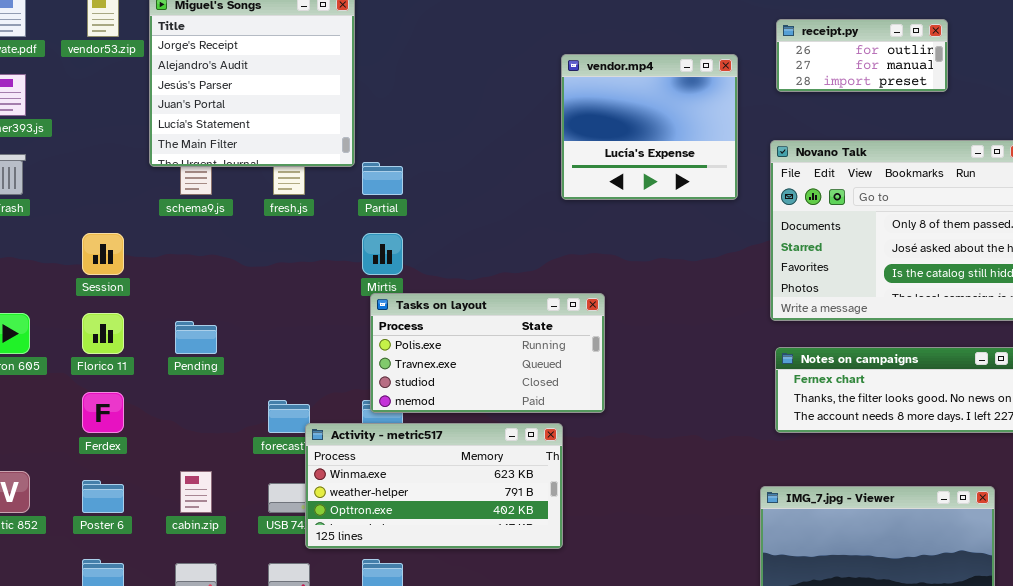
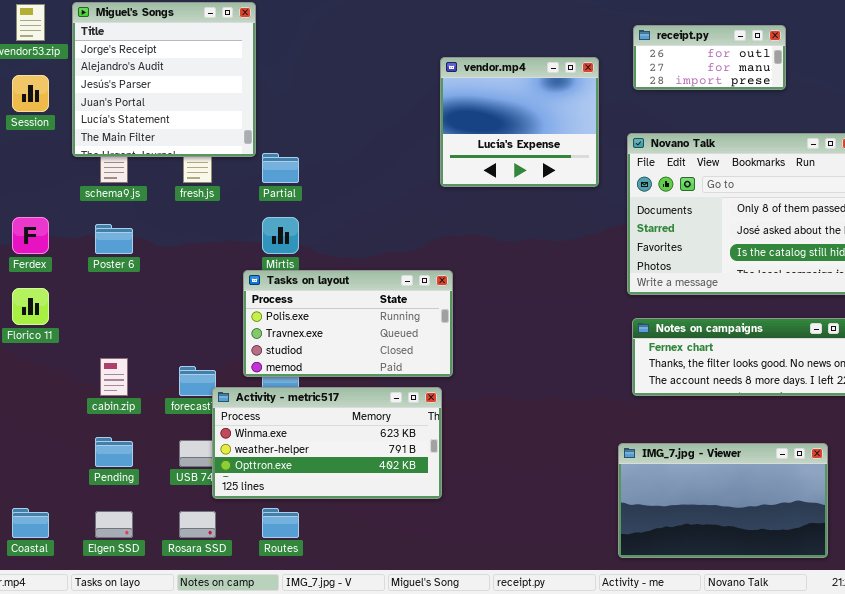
Session: [82,233,124,275] -> [12,75,49,112], moved
Tasks on layout: [370,293,605,413] -> [243,270,453,377], moved
Pending: [175,321,217,354] -> [95,437,133,467], moved
Ferdex: [82,392,124,433] -> [12,217,49,254], moved
cabin.zip: [180,471,212,513] -> [100,358,128,396], moved
Poster 6: [82,480,124,513] -> [95,224,133,254], moved

